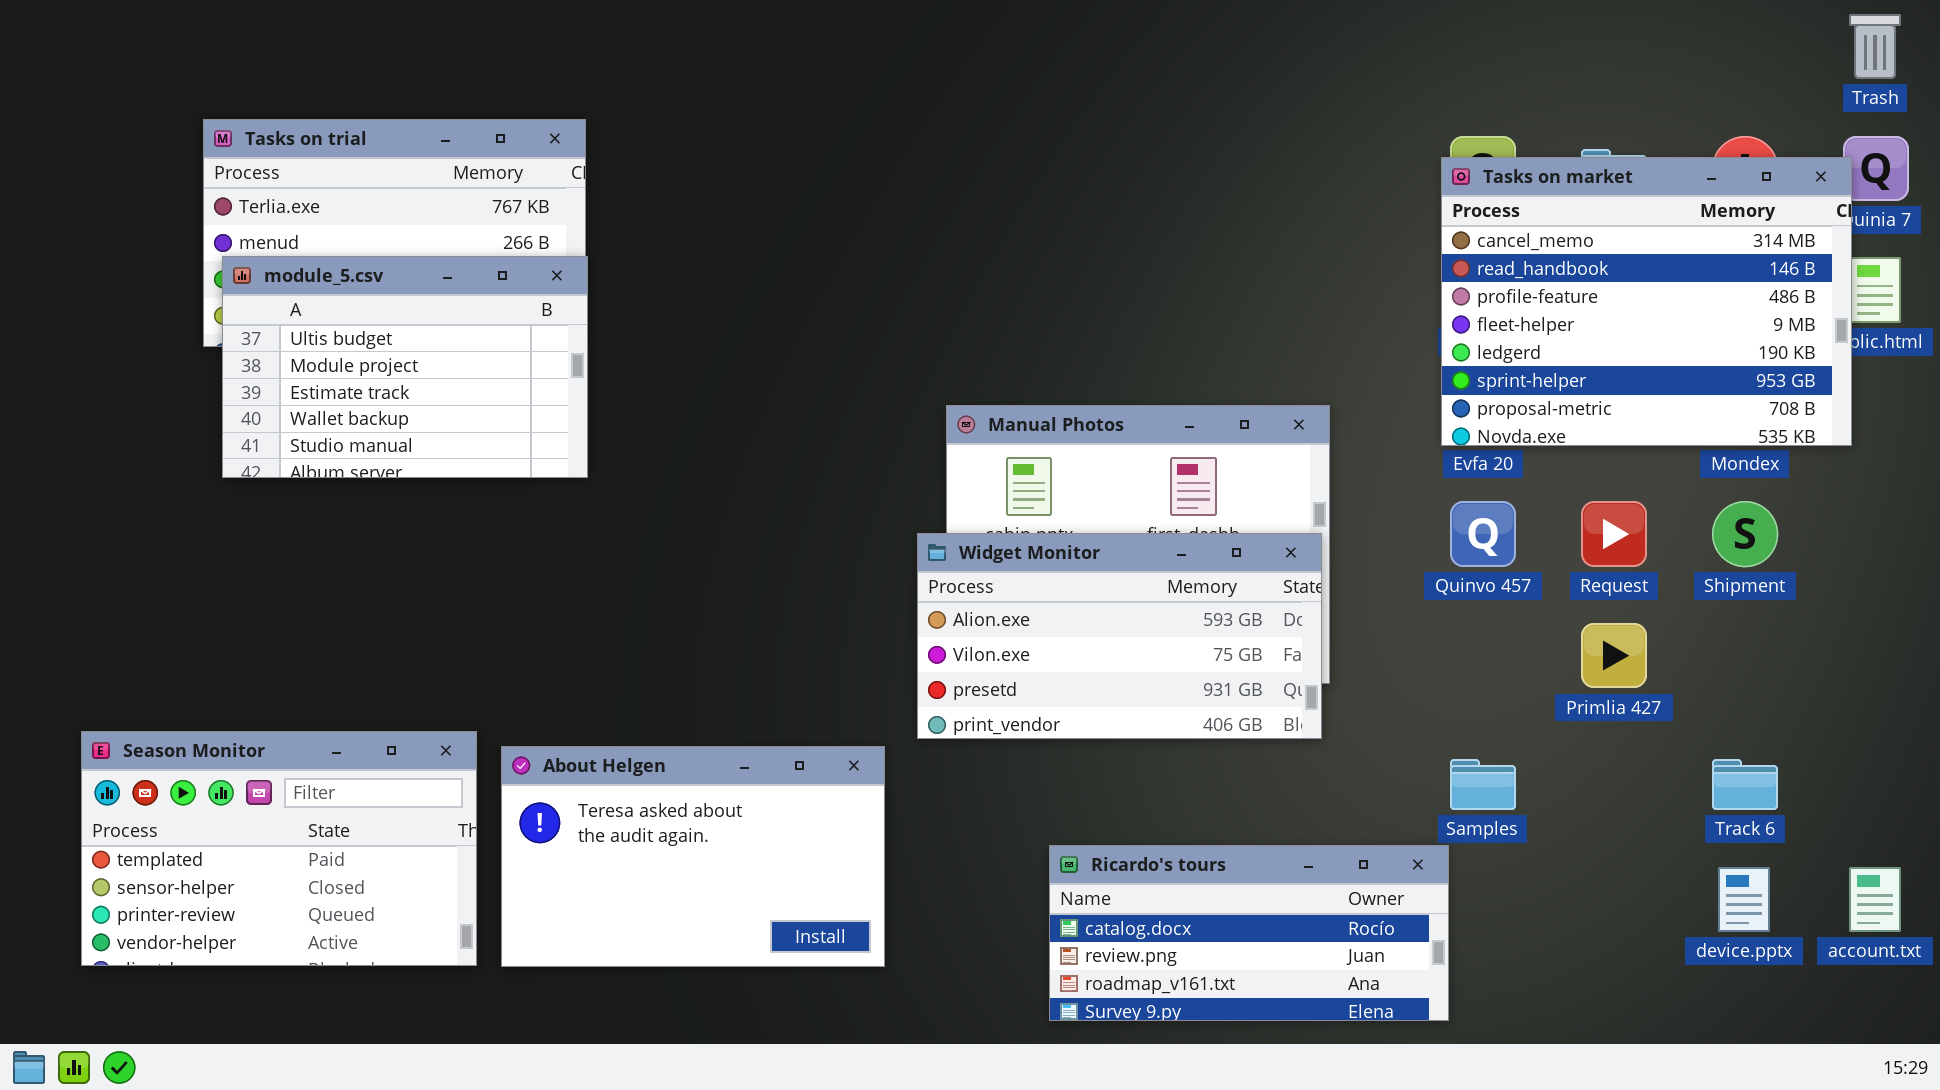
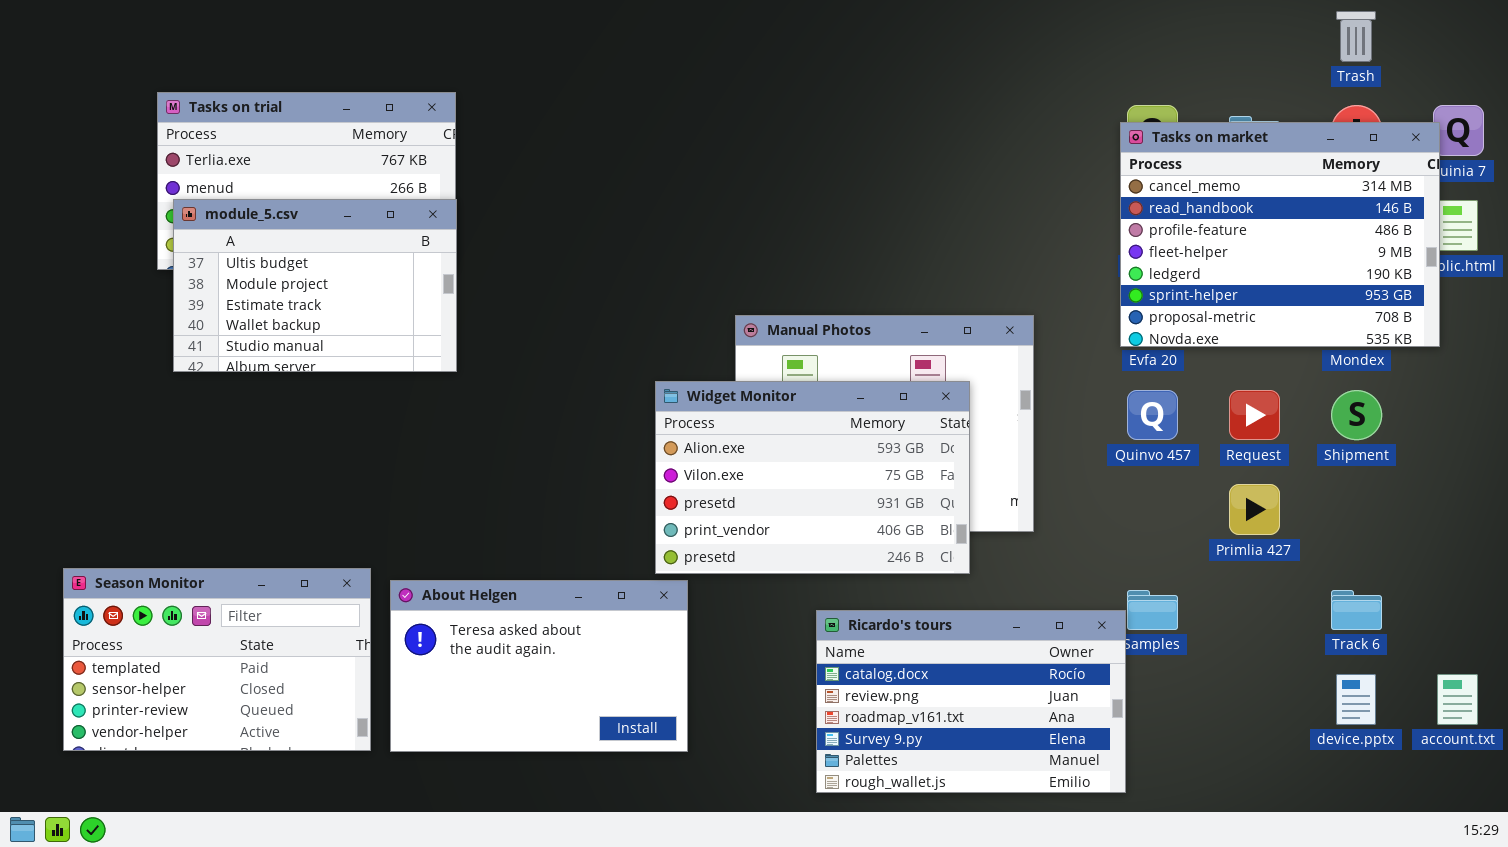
Trash: [1849,14,1901,79] -> [1336,11,1376,62], moved
Widget Monitor: [917,533,1322,739] -> [655,381,970,574], moved, resized
Ricardo's tours: [1049,845,1449,1021] -> [816,610,1126,793], resized

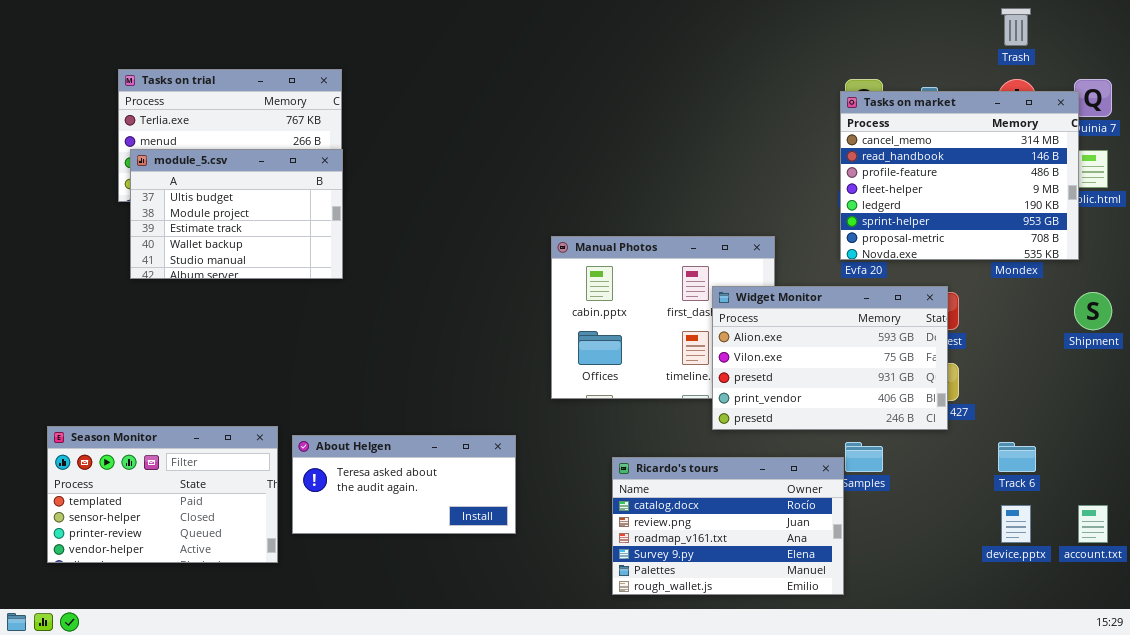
Widget Monitor: [655,381,970,574] -> [712,286,948,430], moved
Shipment: [1331,390,1382,440] -> [1074,292,1112,330], moved
About Helgen: [390,580,688,752] -> [292,435,516,534], resized

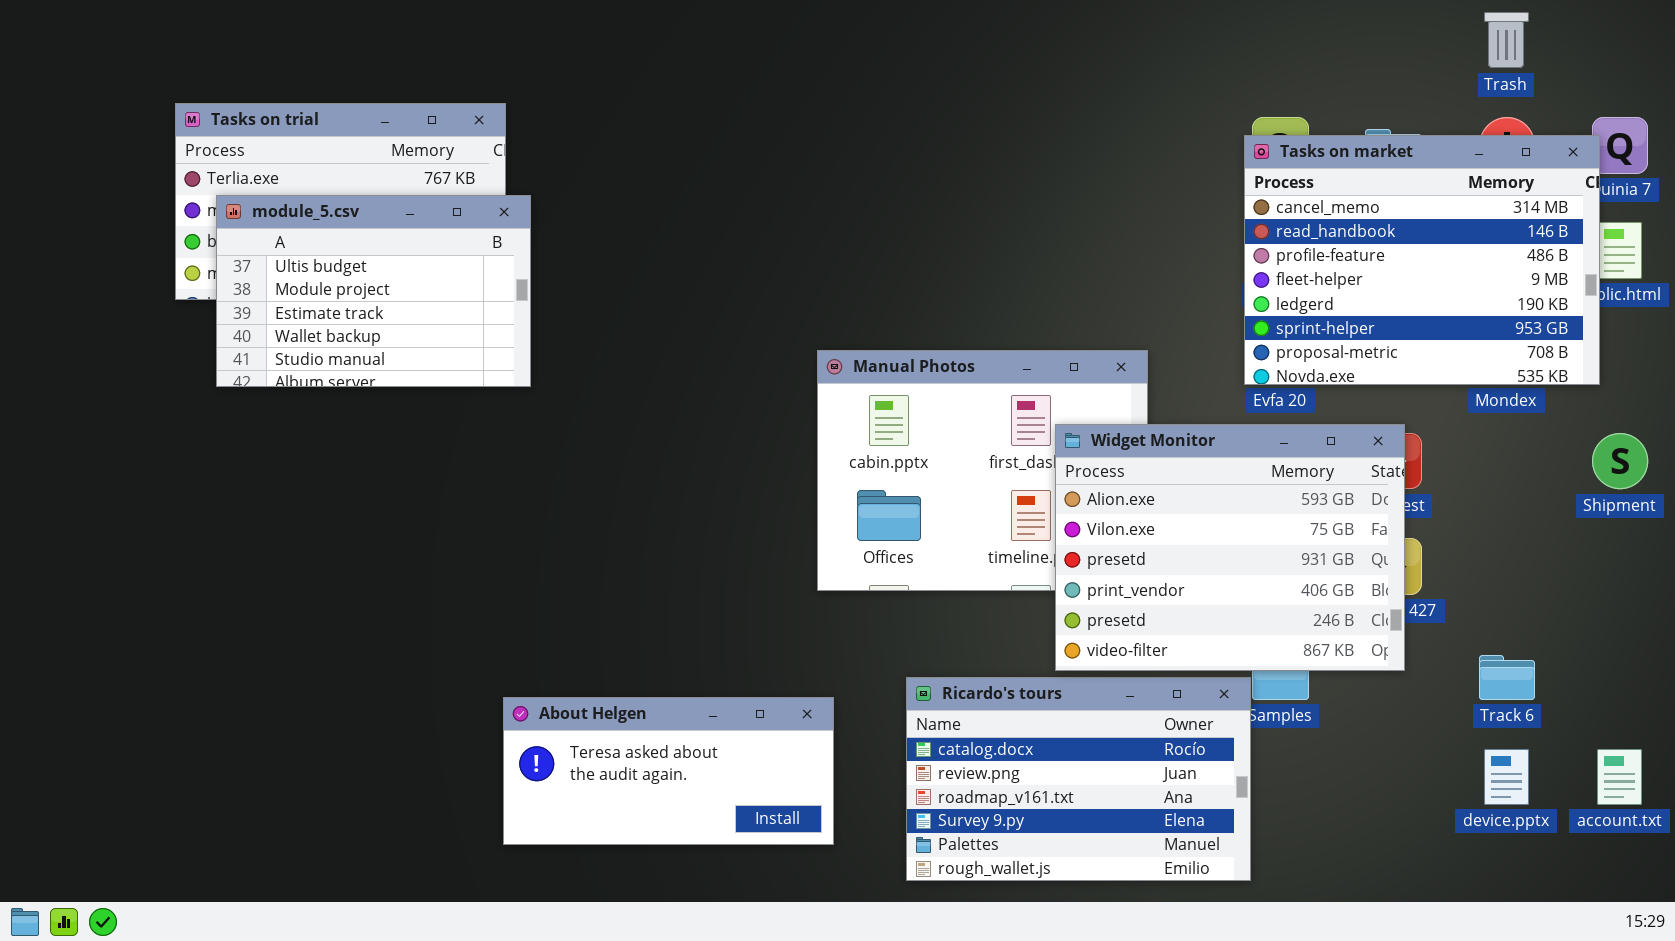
module_5.csv: [130,149,343,279] -> [216,195,531,387], moved
Widget Monitor: [712,286,948,430] -> [1055,424,1405,671], resized
Season Monitor: [47,426,278,563] -> none, closed
About Helgen: [292,435,516,534] -> [503,697,834,845], moved

